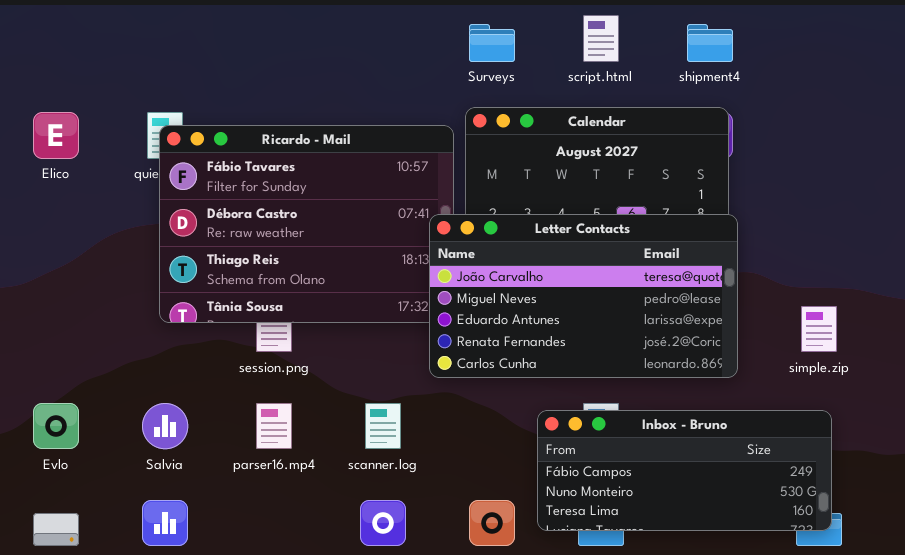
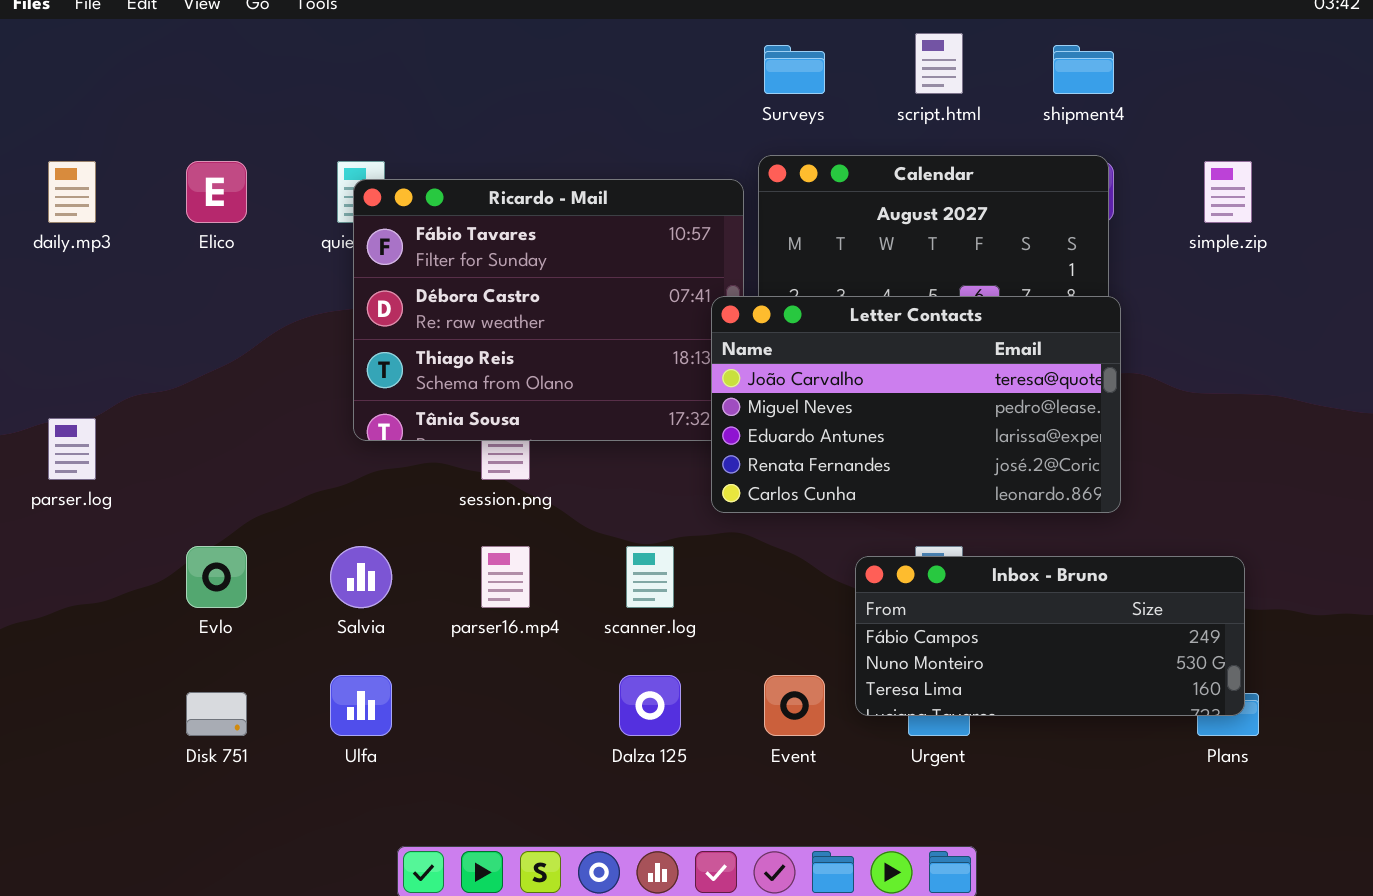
simple.zip: [801,306,837,352] -> [1204,161,1252,223], moved

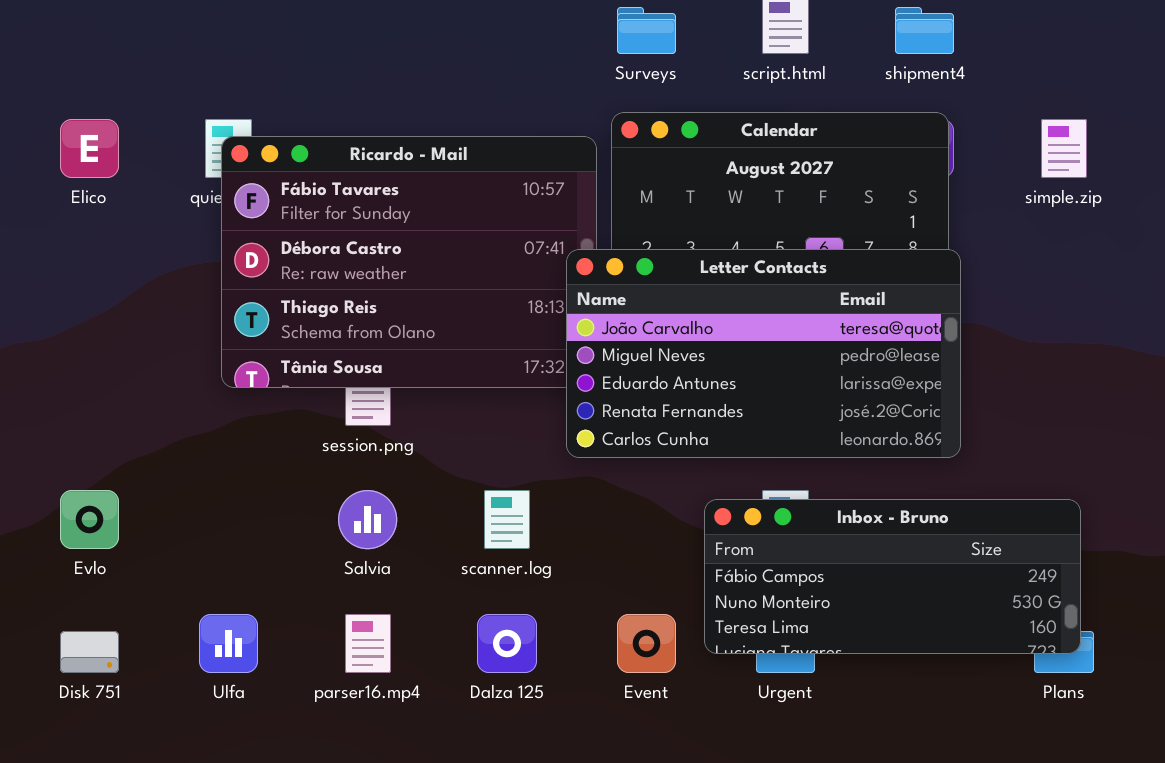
Salvia: [330,546,392,608] -> [338,490,397,549], moved
parser16.mp4: [481,546,530,608] -> [345,614,391,673], moved

